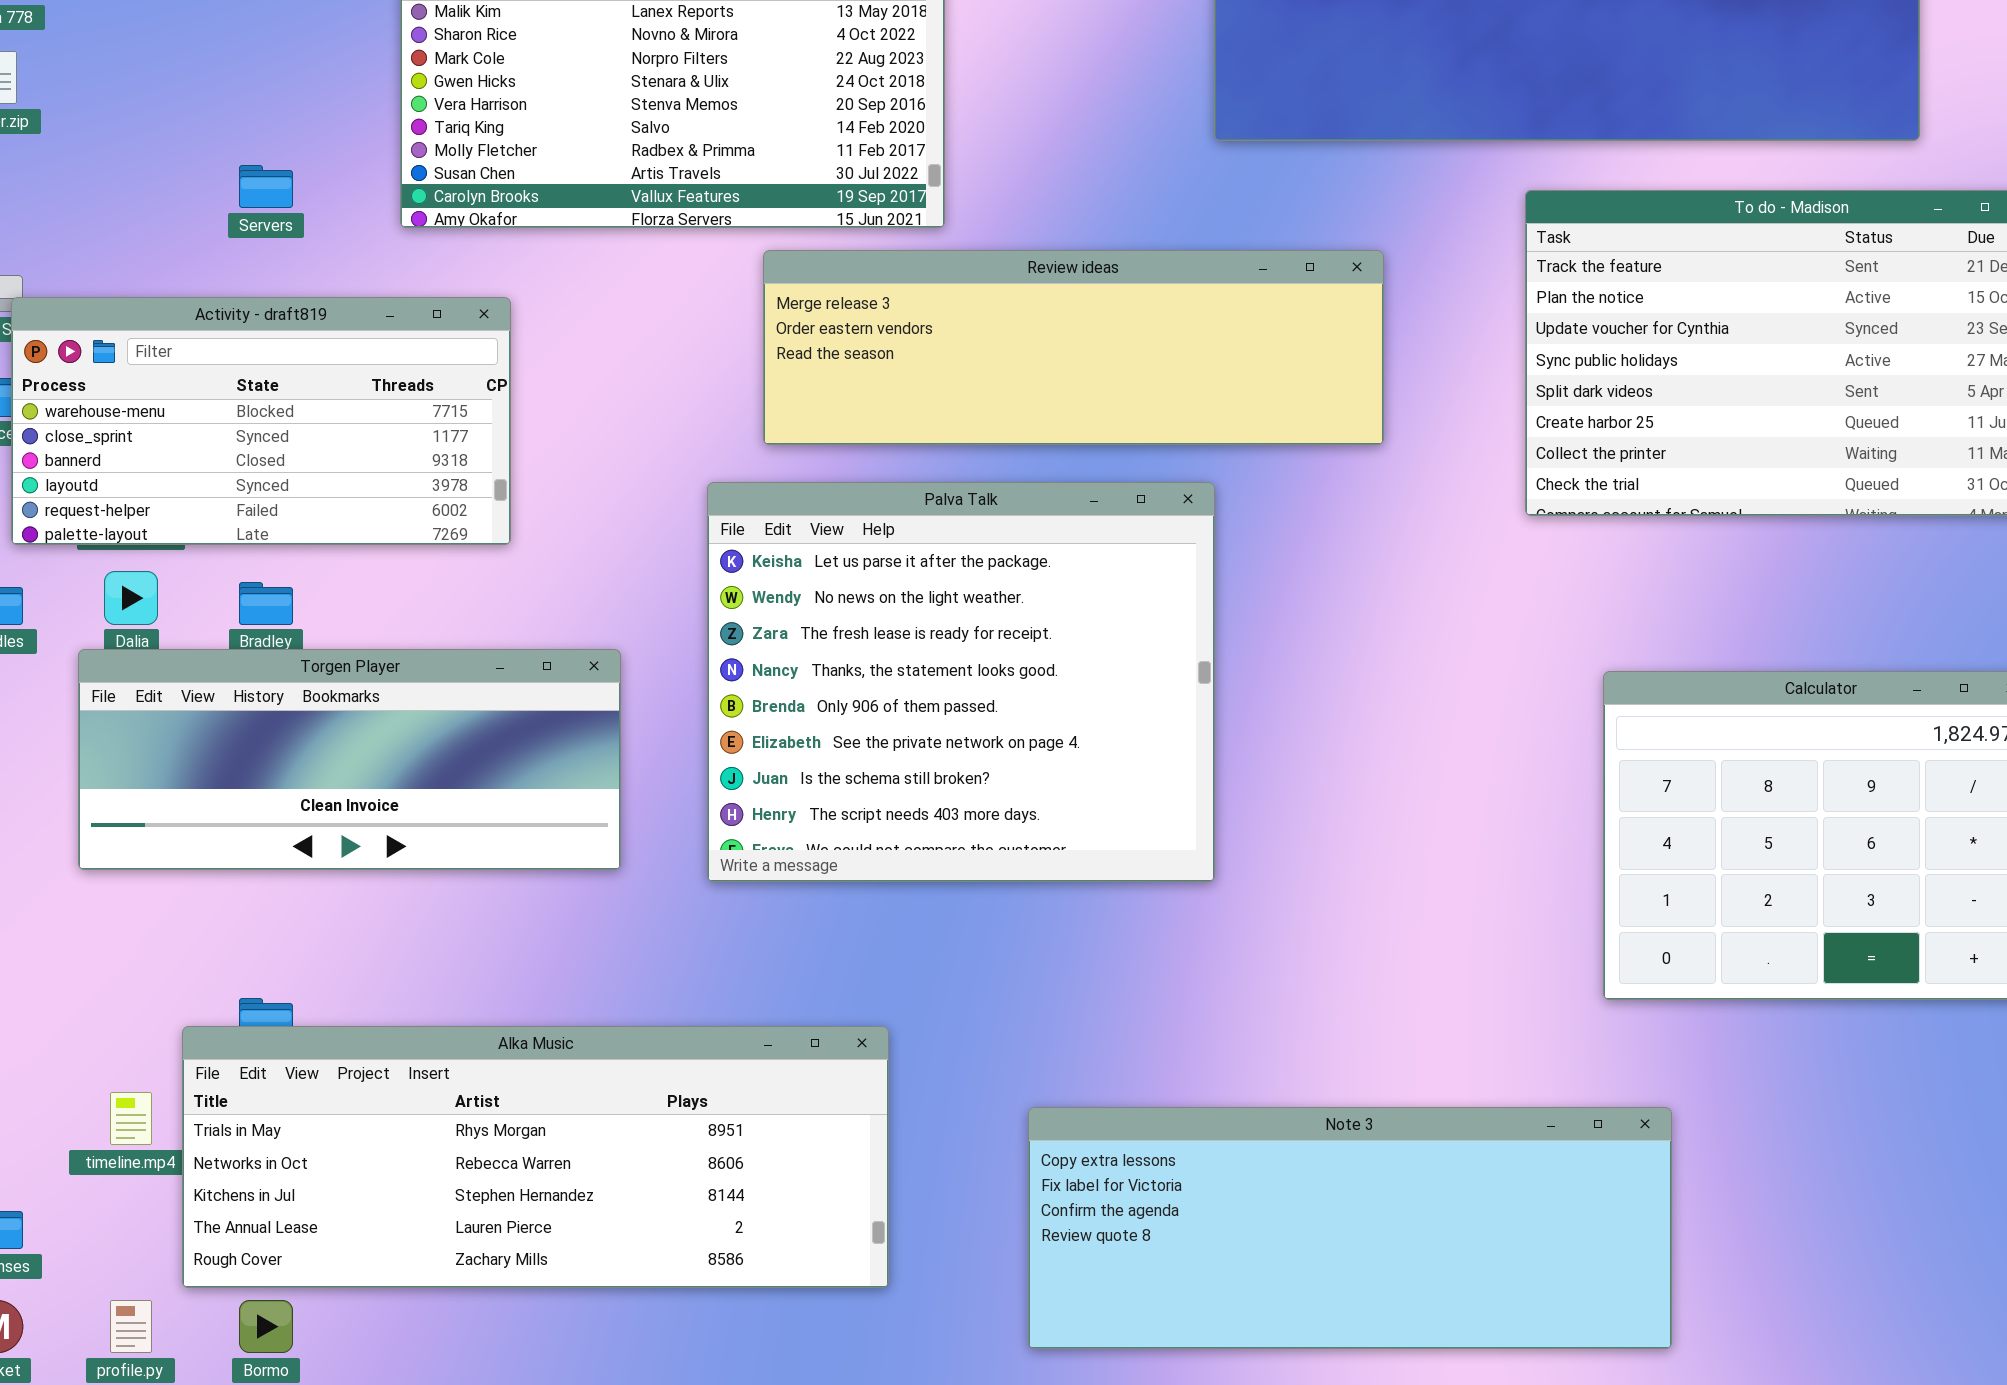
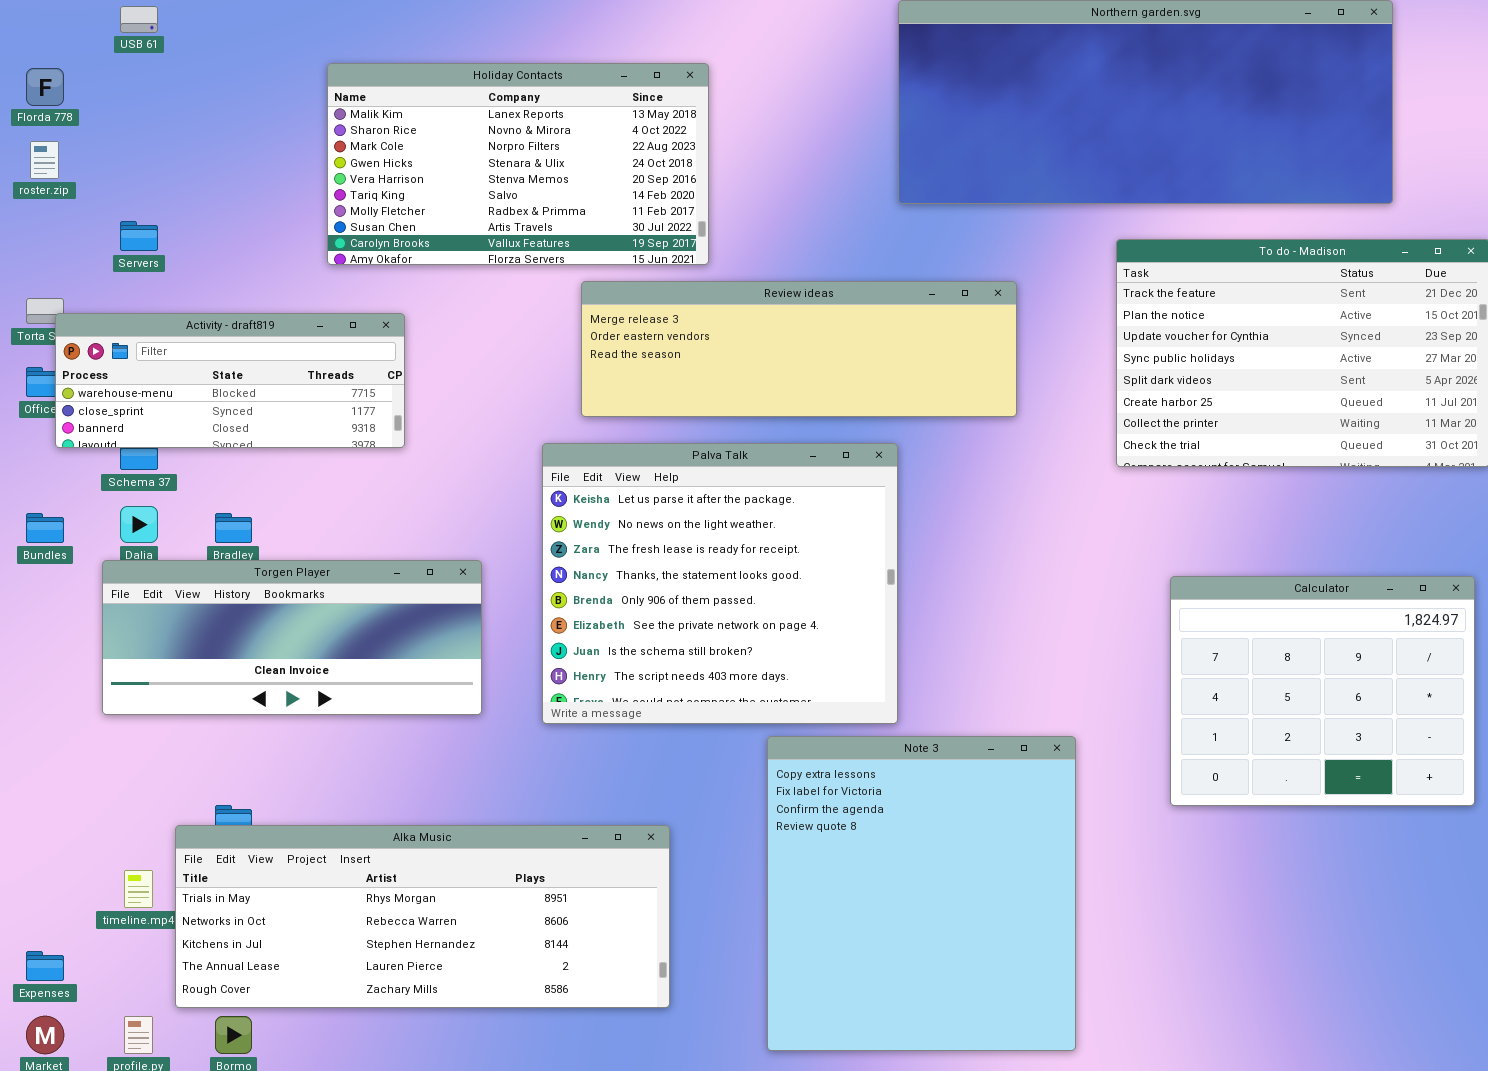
Servers: [239,165,293,208] -> [120,221,158,251], moved
Activity - draft819: [11,297,511,545] -> [55,313,405,448], resized
Note 3: [1028,1107,1672,1349] -> [767,736,1076,1051], resized

